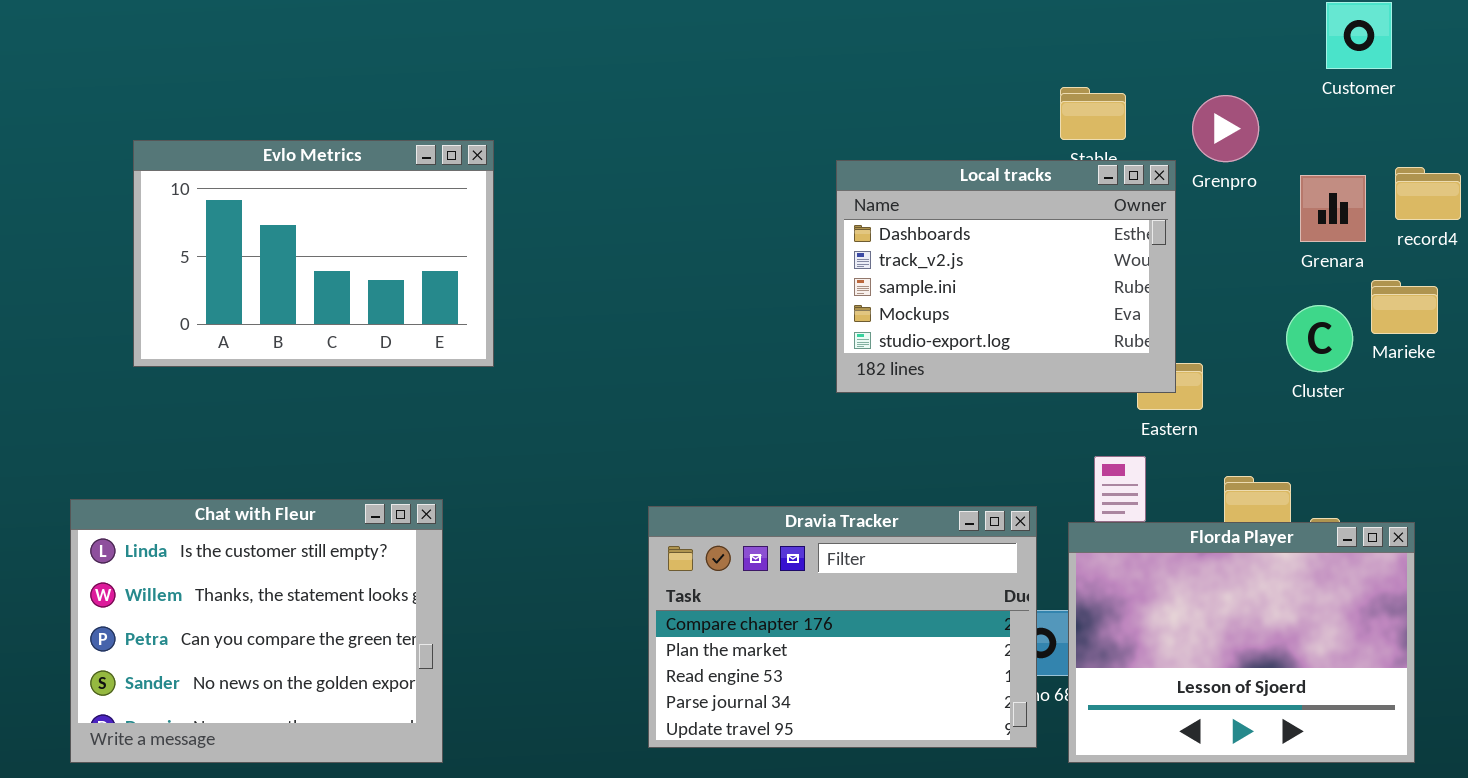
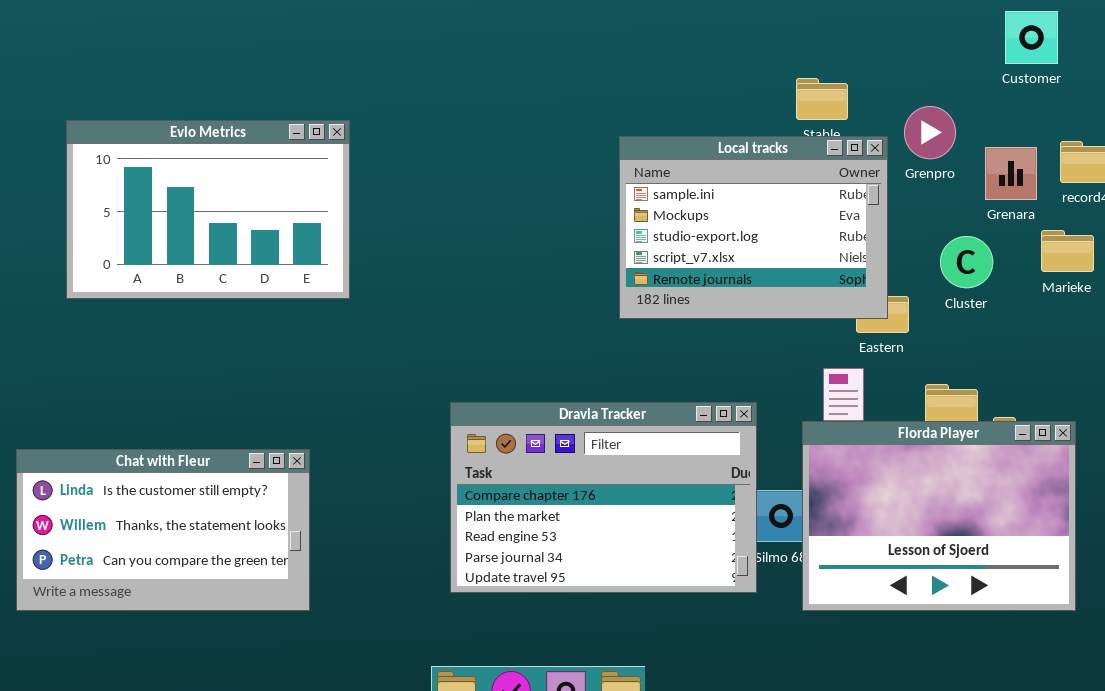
Grenpro: [1192,95,1259,162] -> [904,106,956,159], moved
Local tracks: [836,160,1176,393] -> [619,136,888,319], scrolled down 2 rows
Cluster: [1286,305,1353,372] -> [940,236,993,288], moved
Chat with Fleur: [70,499,443,763] -> [16,449,310,611], resized
Dravia Tracker: [648,506,1037,748] -> [450,402,757,593], moved

